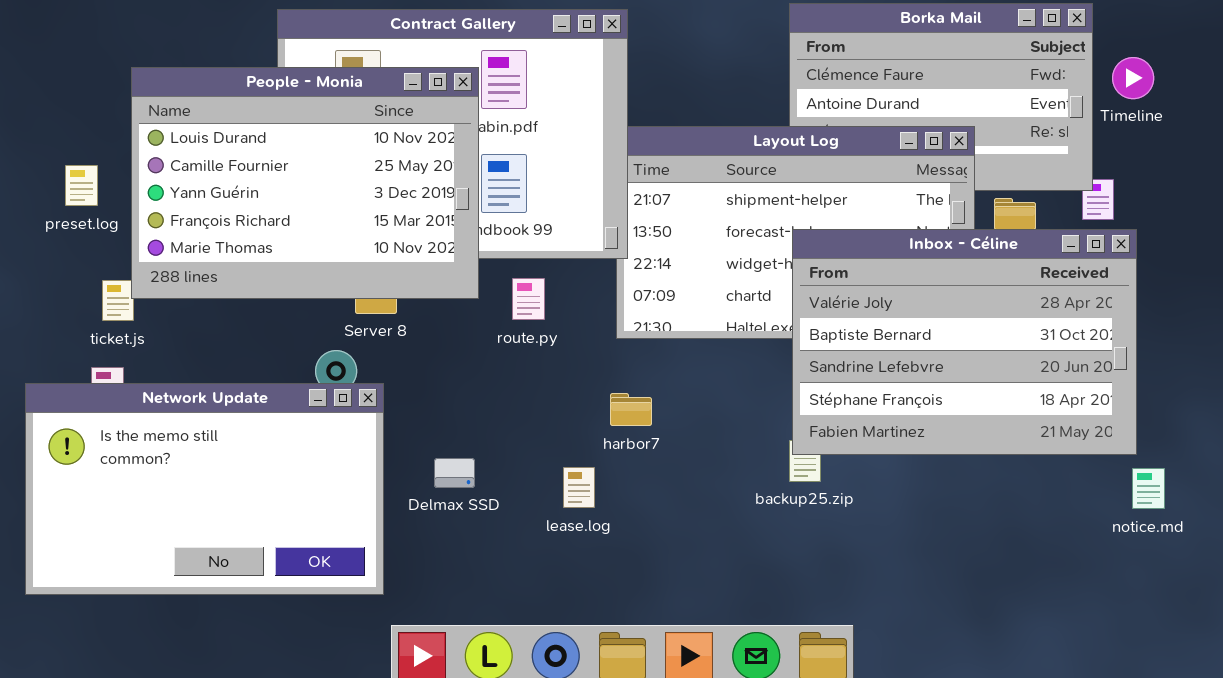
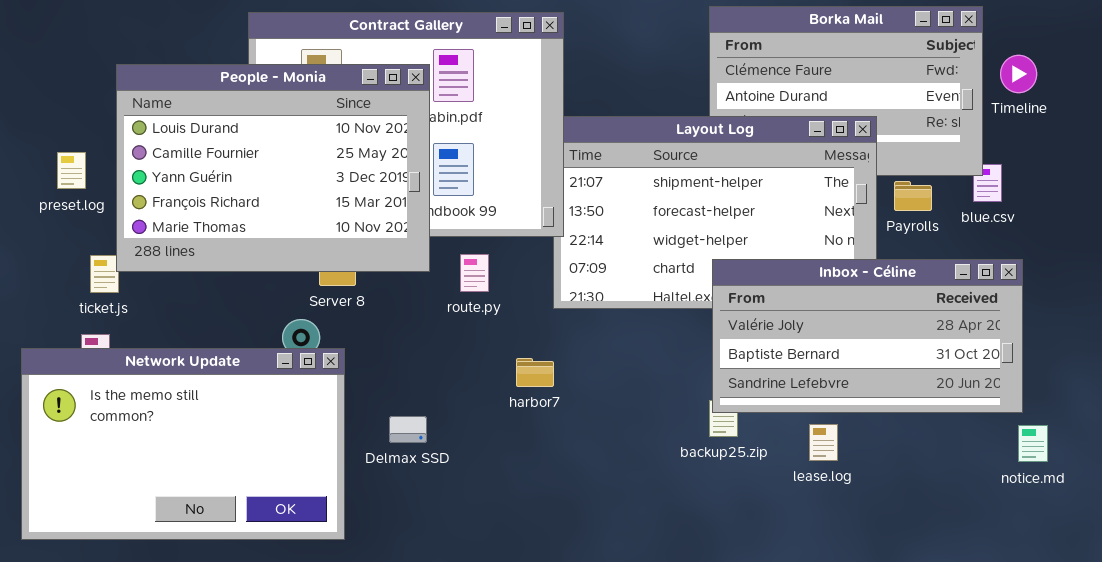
Inbox - Céline: [792,229,1137,455] -> [712,259,1023,413], resized
harbor7: [610,393,652,426] -> [516,358,554,387], moved
lease.log: [563,467,595,508] -> [809,424,838,461], moved

